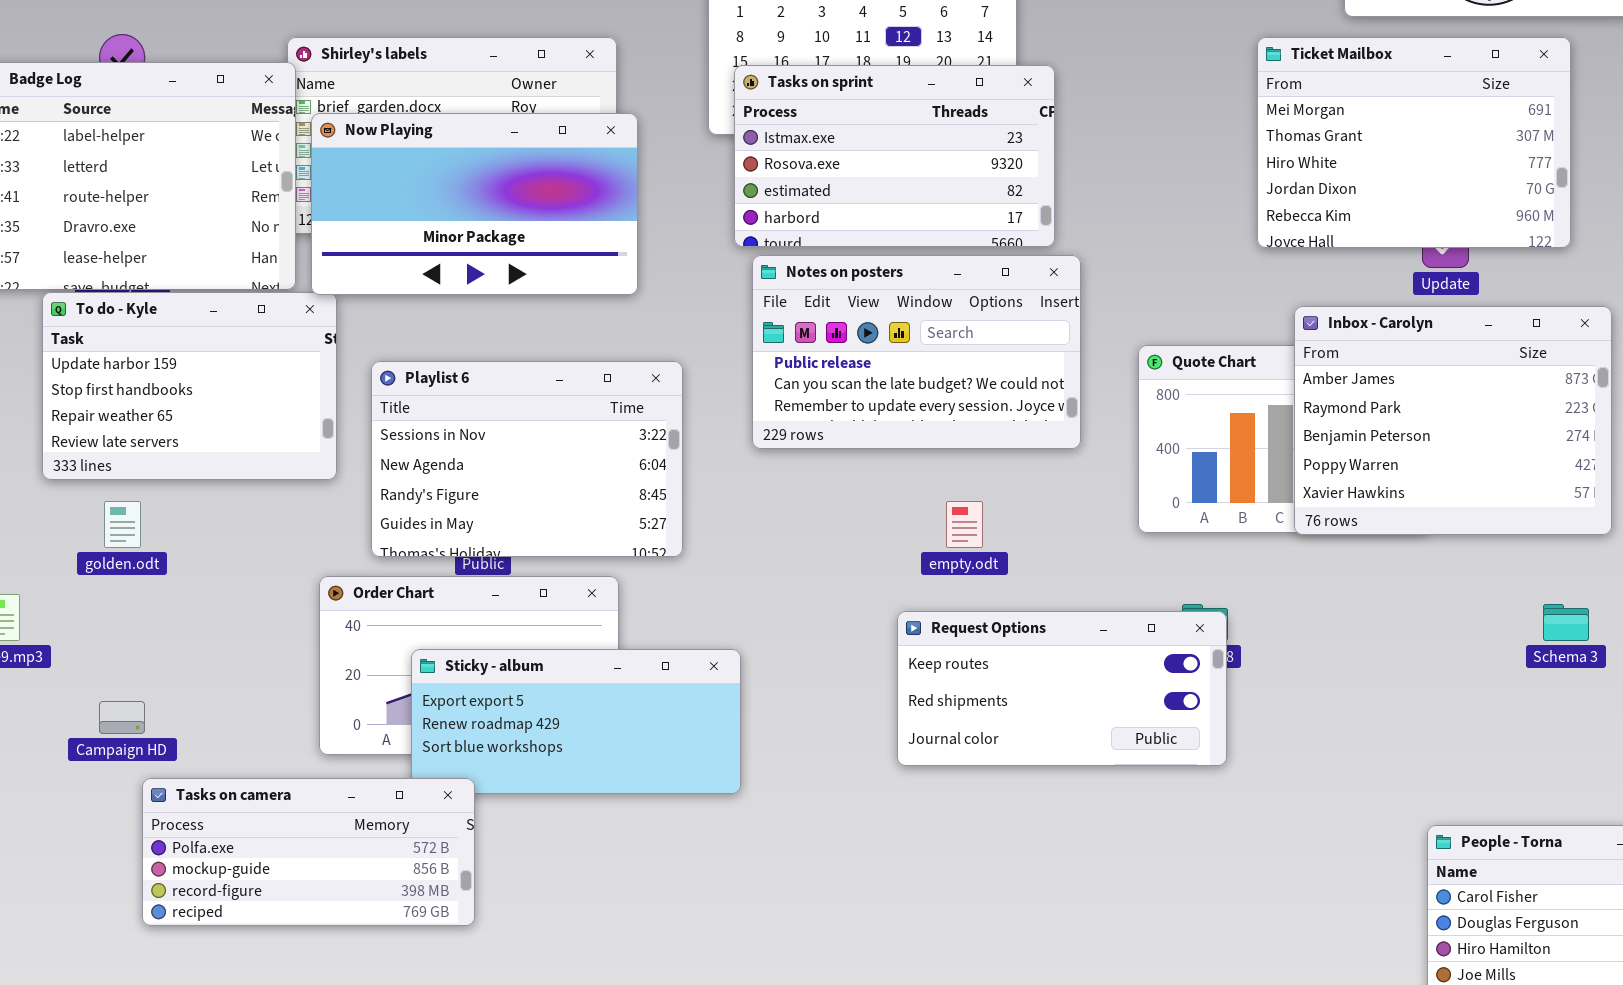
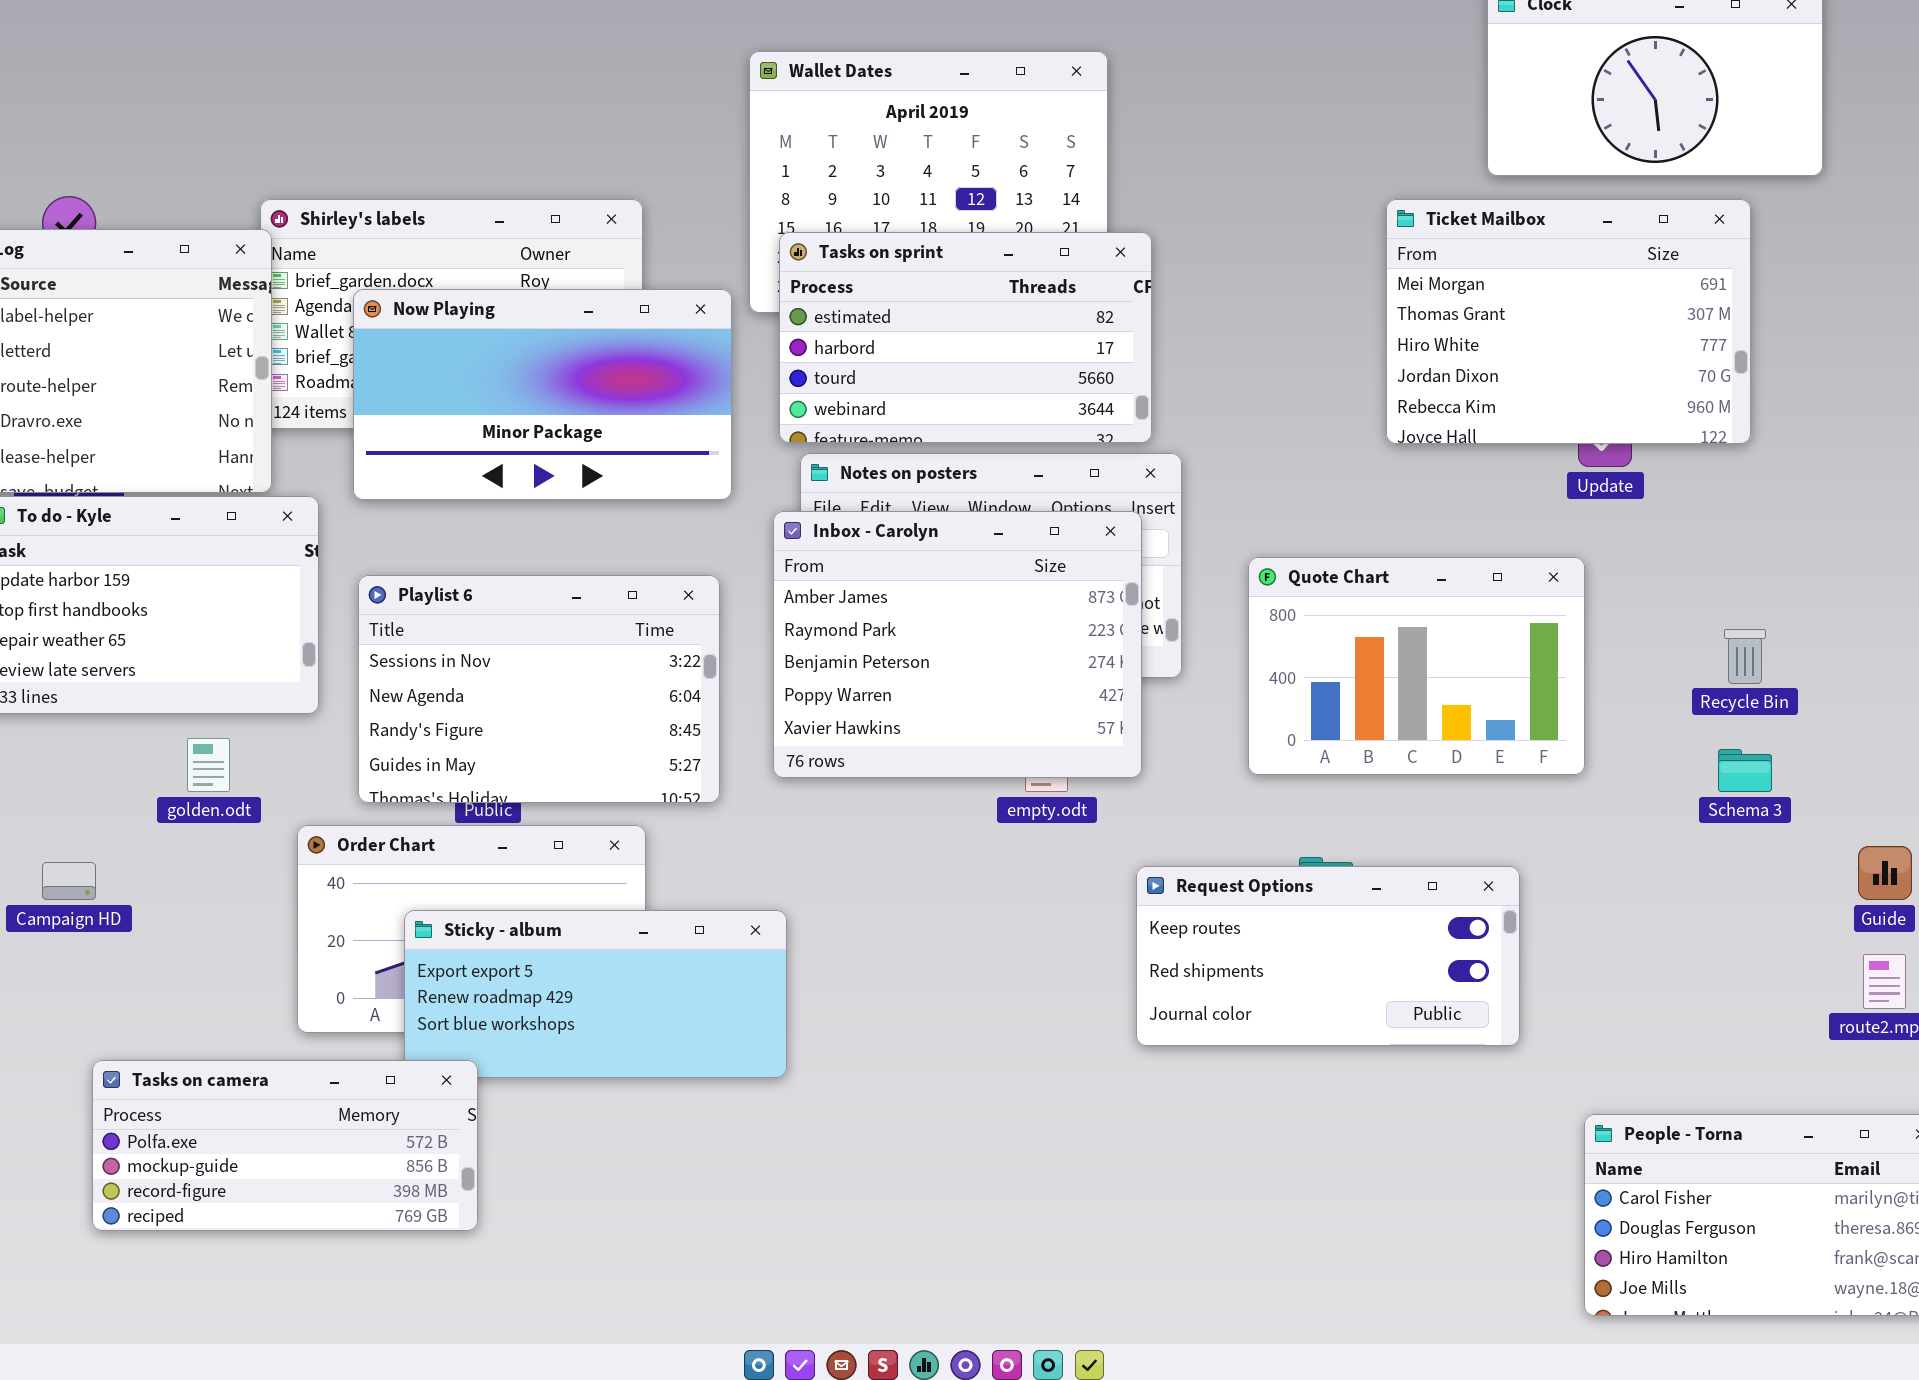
Tasks on sprint: [734,65,1055,247] -> [779,232,1152,443], scrolled down 2 rows
Now Playing: [311,113,638,295] -> [353,289,732,500], moved
Inbox - Carolyn: [1294,306,1612,535] -> [773,511,1142,778], moved
golden.odt: [104,501,141,548] -> [187,738,230,792], moved
Schema 3: [1543,604,1589,641] -> [1718,749,1772,792], moved
Request Options: [897,611,1227,766] -> [1136,866,1520,1046], moved
Campaign HD: [99,701,145,734] -> [42,862,96,900], moved

